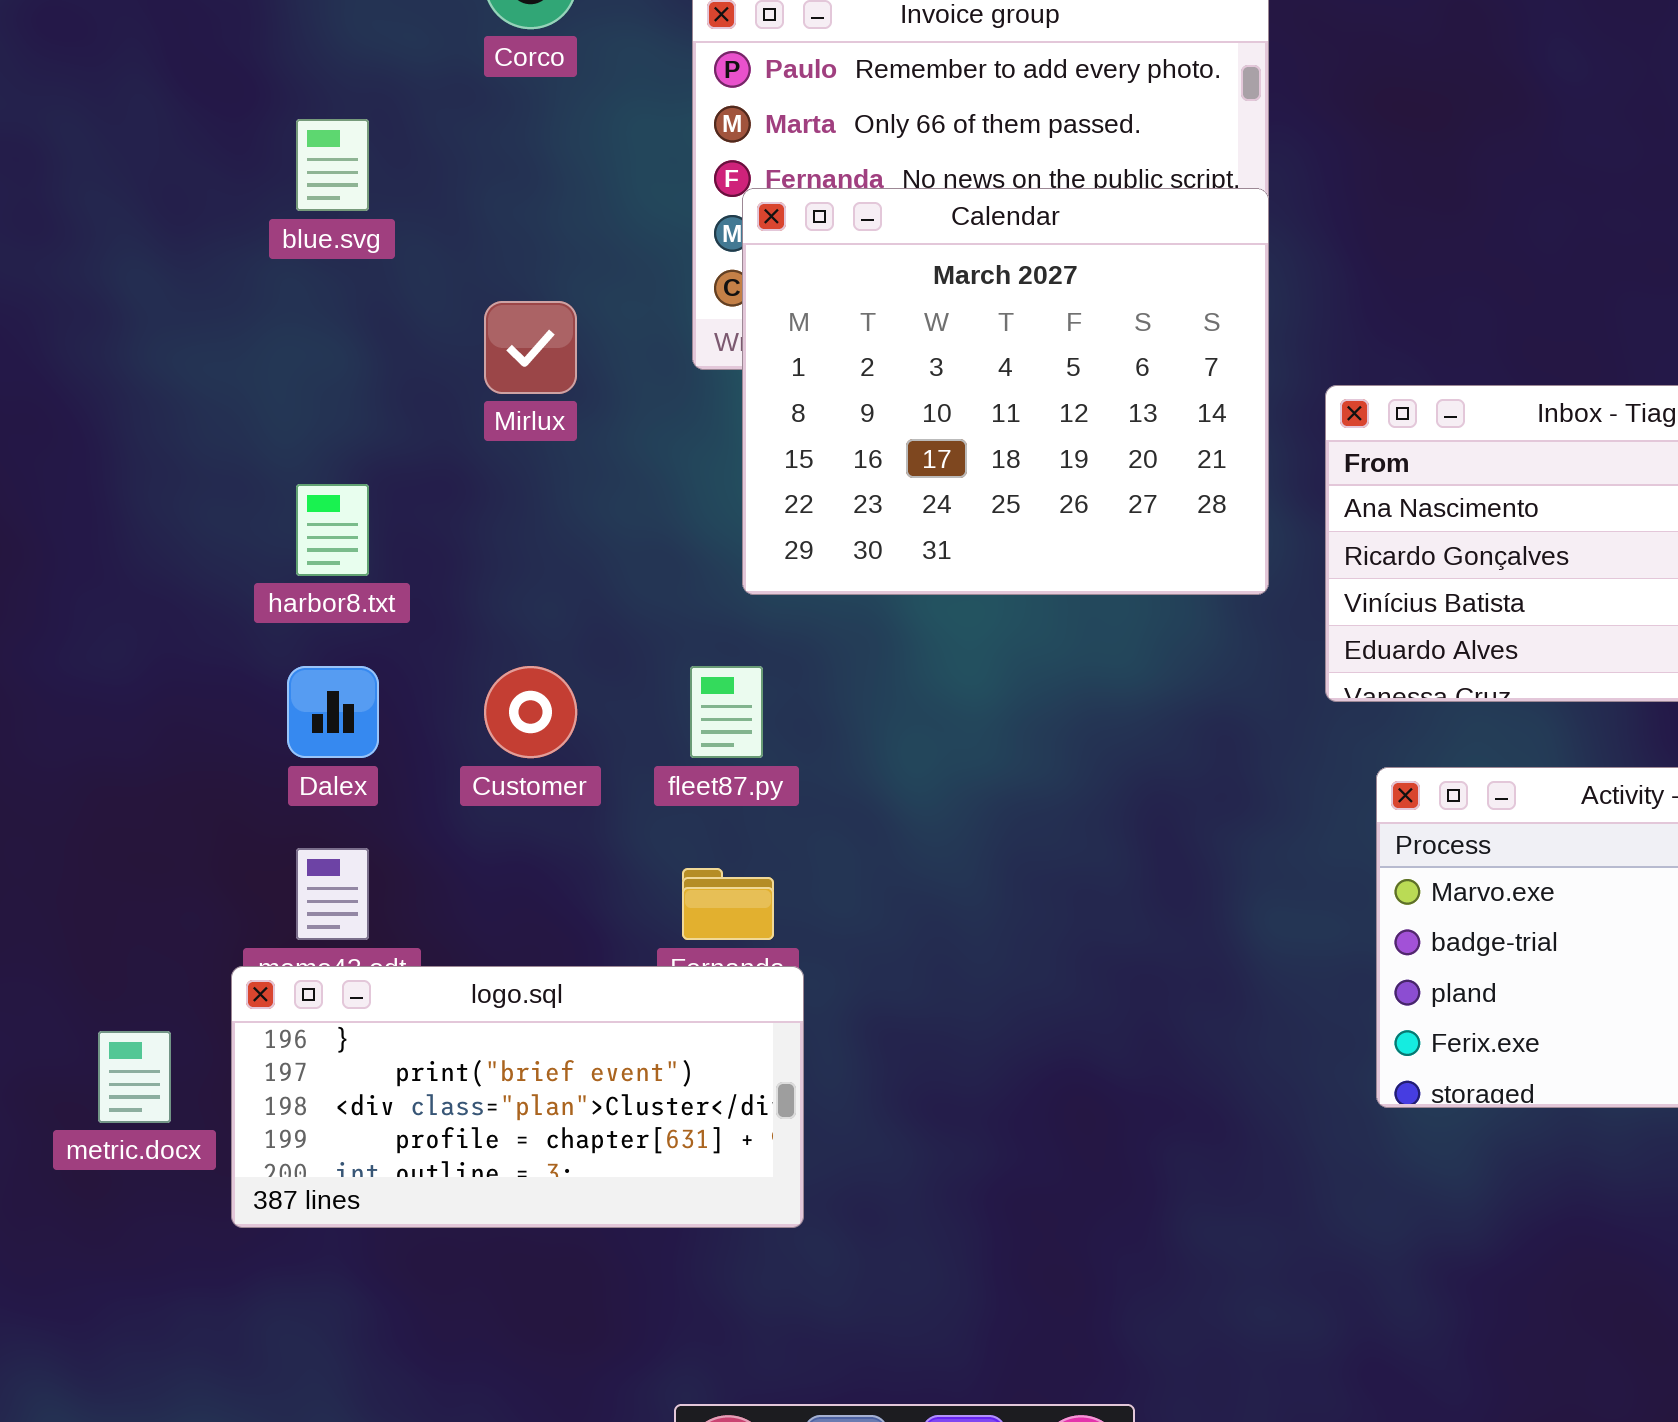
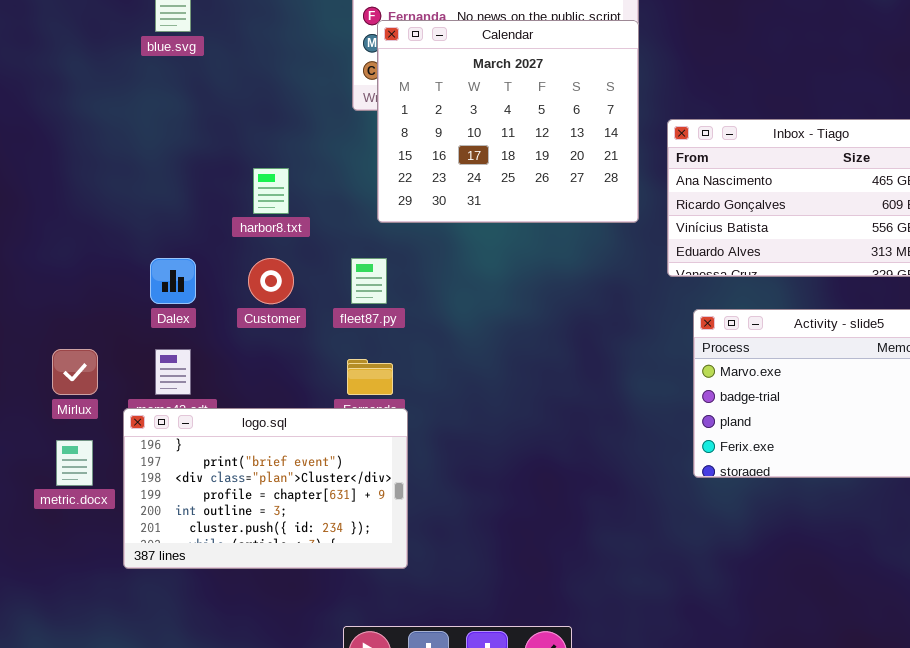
Mirlux: [484,301,577,394] -> [52,349,98,395], moved
harbor8.txt: [296,484,369,576] -> [253,168,289,214], moved
logo.sql: [231,966,804,1228] -> [123,408,408,569], resized

